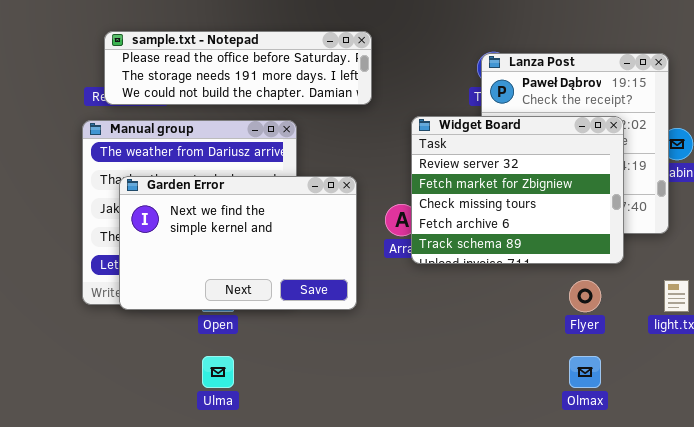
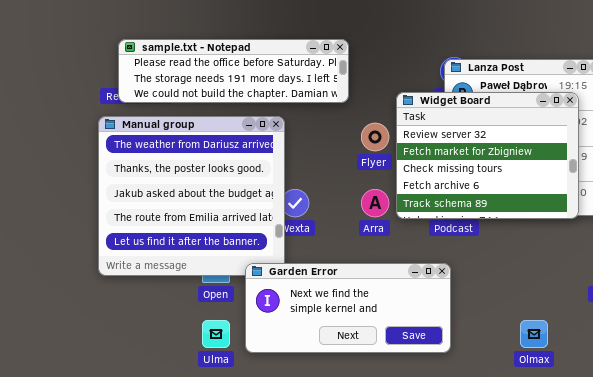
Widget Board: [411,116,624,264] -> [396,92,579,219], moved
Garden Error: [119,176,357,310] -> [245,263,451,353], moved, resized
Flyer: [569,280,601,312] -> [361,123,389,151], moved

